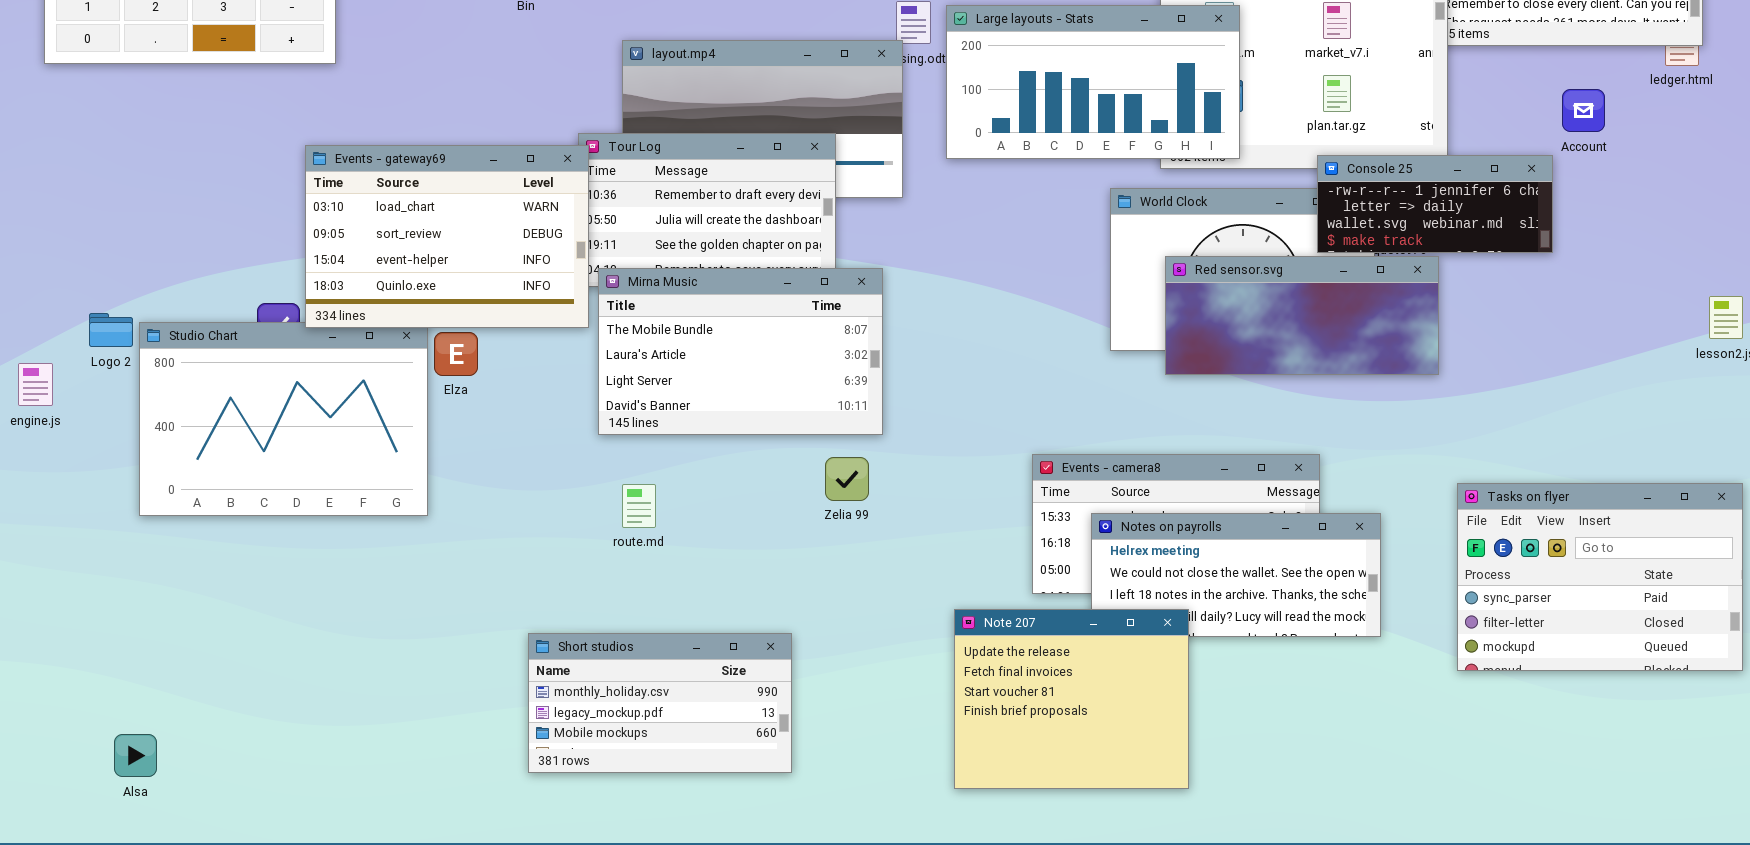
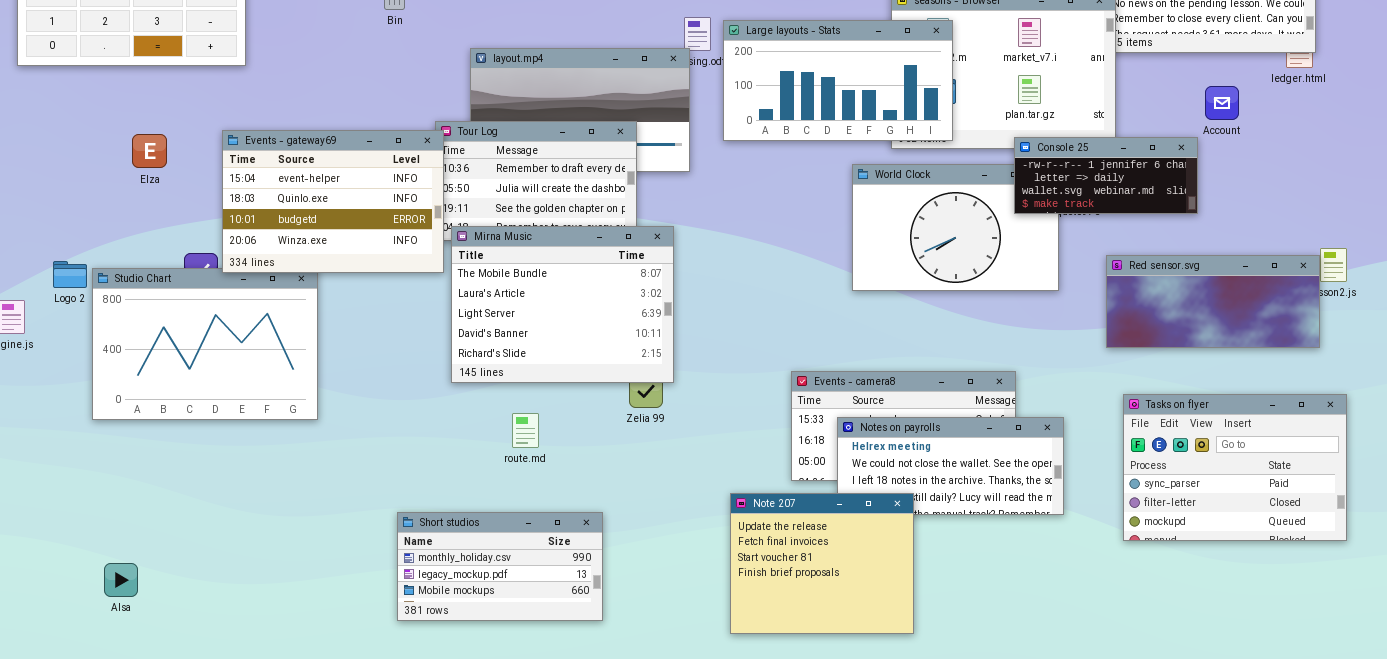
Events - gateway69: [305,145,589,328] -> [222,130,444,273], scrolled down 2 rows
Red sensor.svg: [1165,256,1439,375] -> [1106,255,1320,348], moved
Mirna Music: [598,268,883,435] -> [451,226,674,383], resized
Elza: [434,332,478,376] -> [132,134,167,168], moved
route.md: [622,484,656,528] -> [512,413,539,448], moved
Alsa: [114,734,157,777] -> [104,563,138,597], moved

